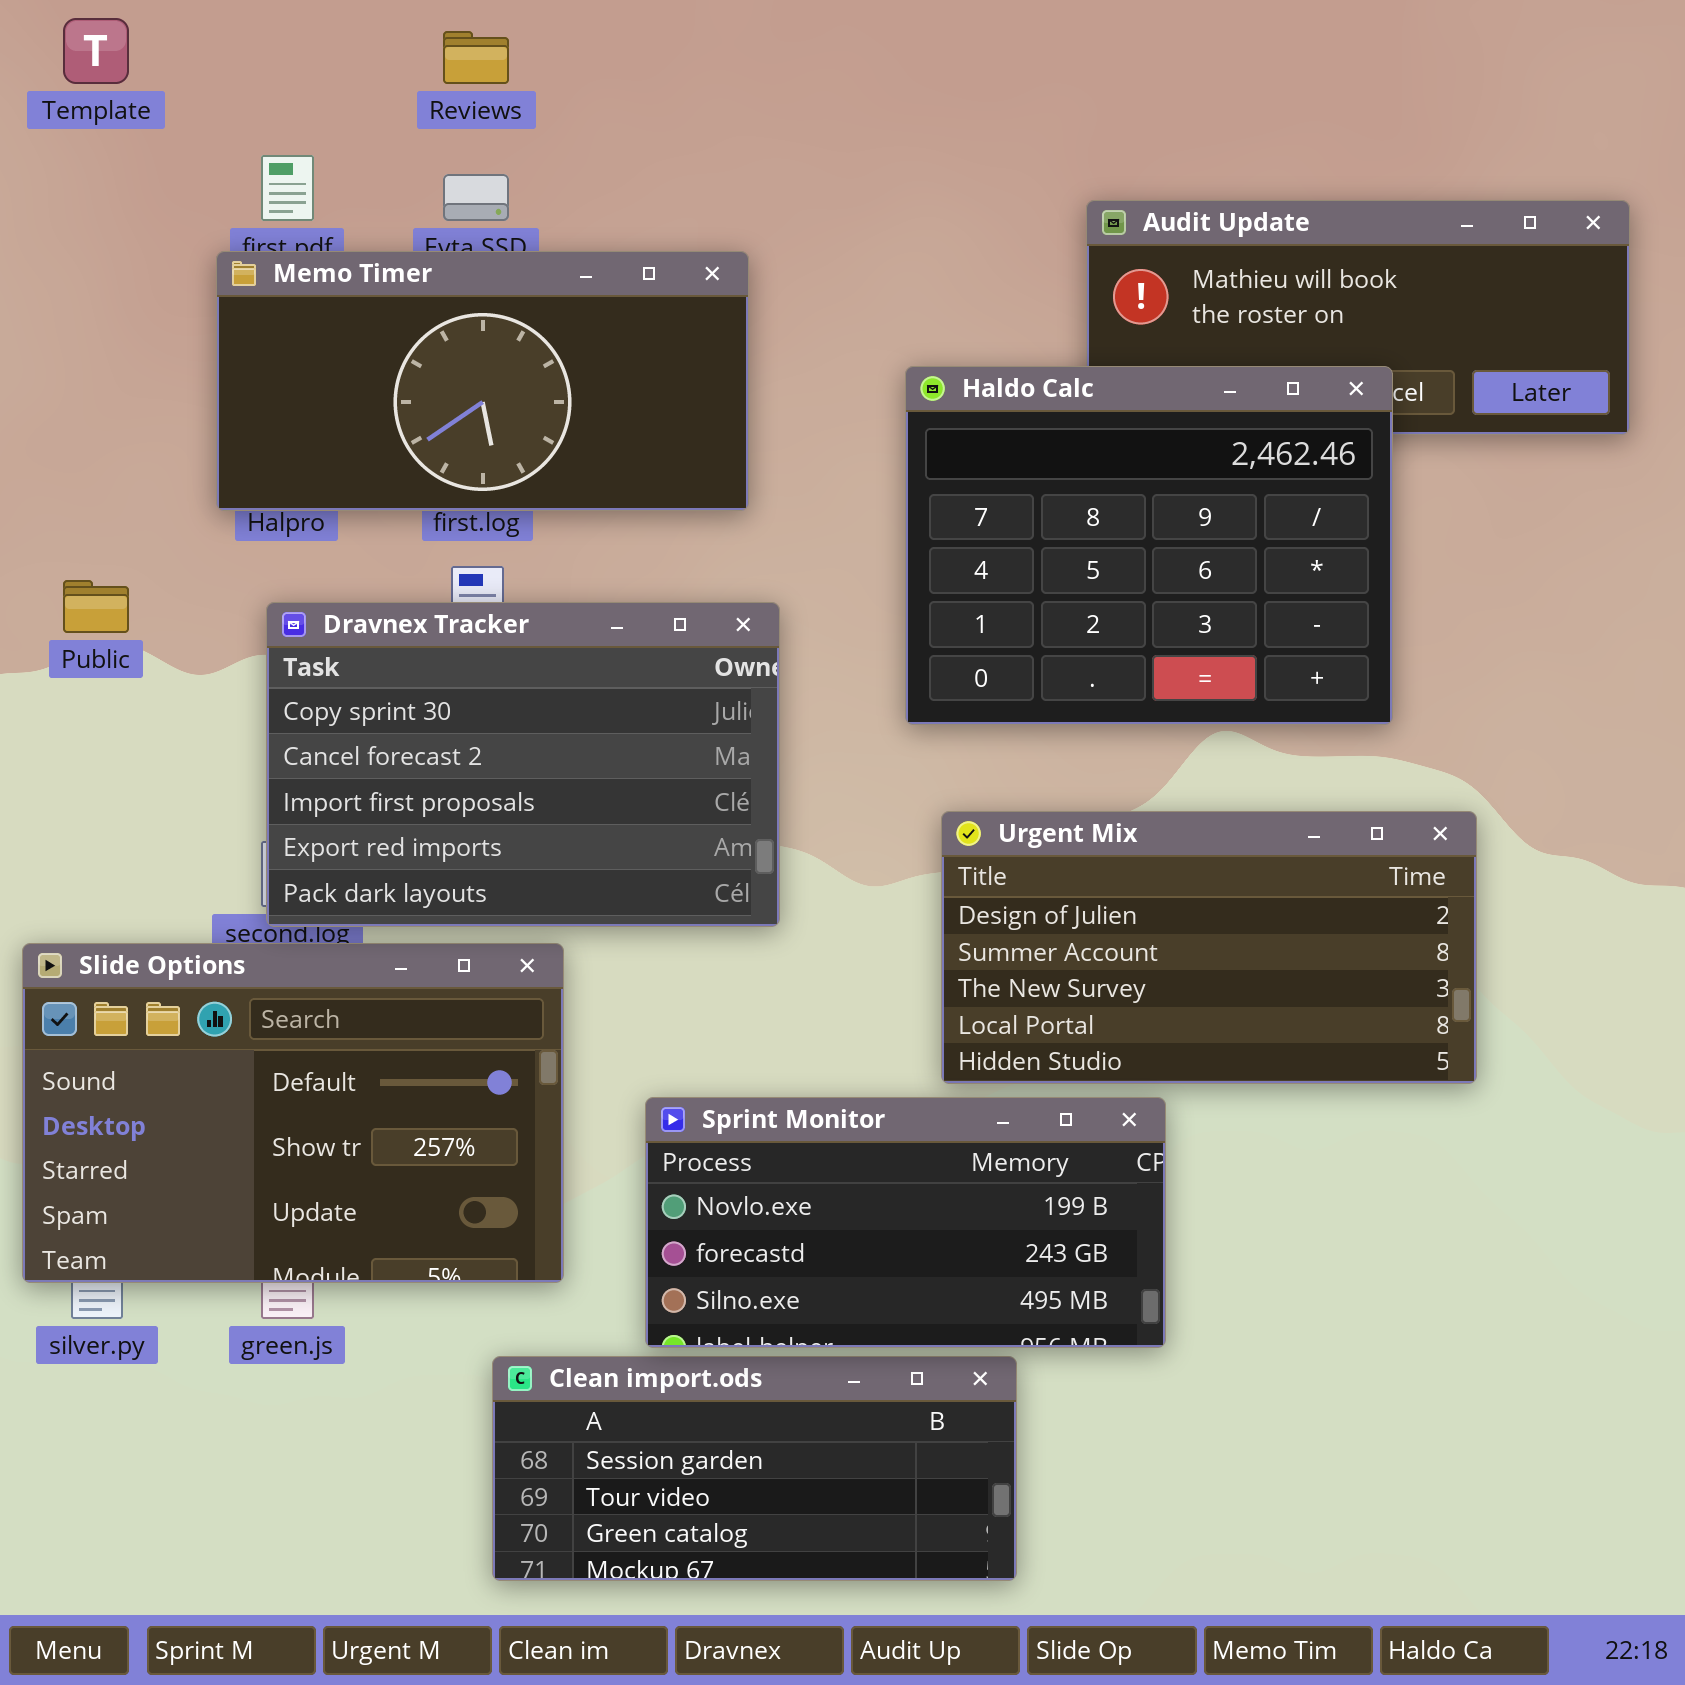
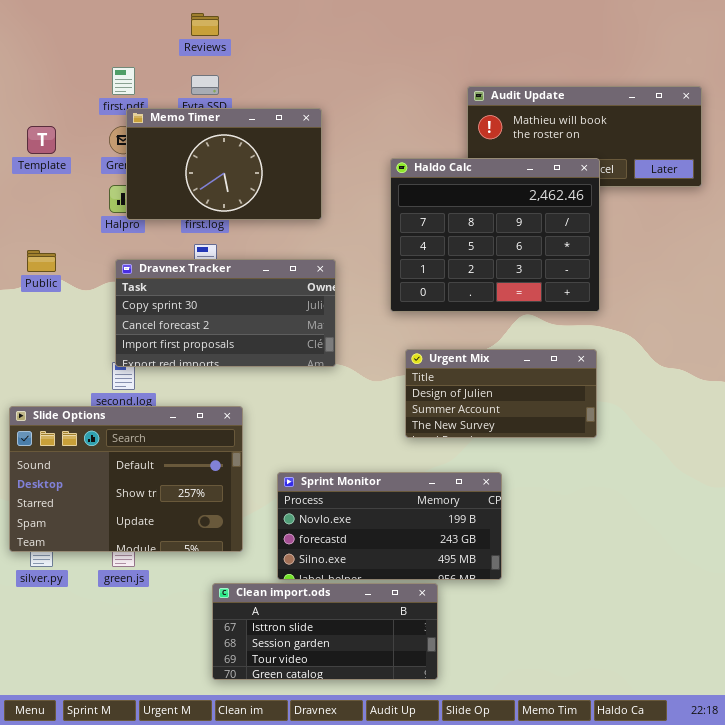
Template: [63,18,129,84] -> [27,126,56,154], moved
Memo Timer: [216,251,749,511] -> [126,108,322,220], resized
Dravnex Tracker: [266,602,780,927] -> [115,259,336,367], resized
Urgent Mix: [941,811,1477,1084] -> [405,349,597,438], resized
Clean import.ods: [492,1356,1017,1581] -> [212,583,438,680], scrolled up 1 row

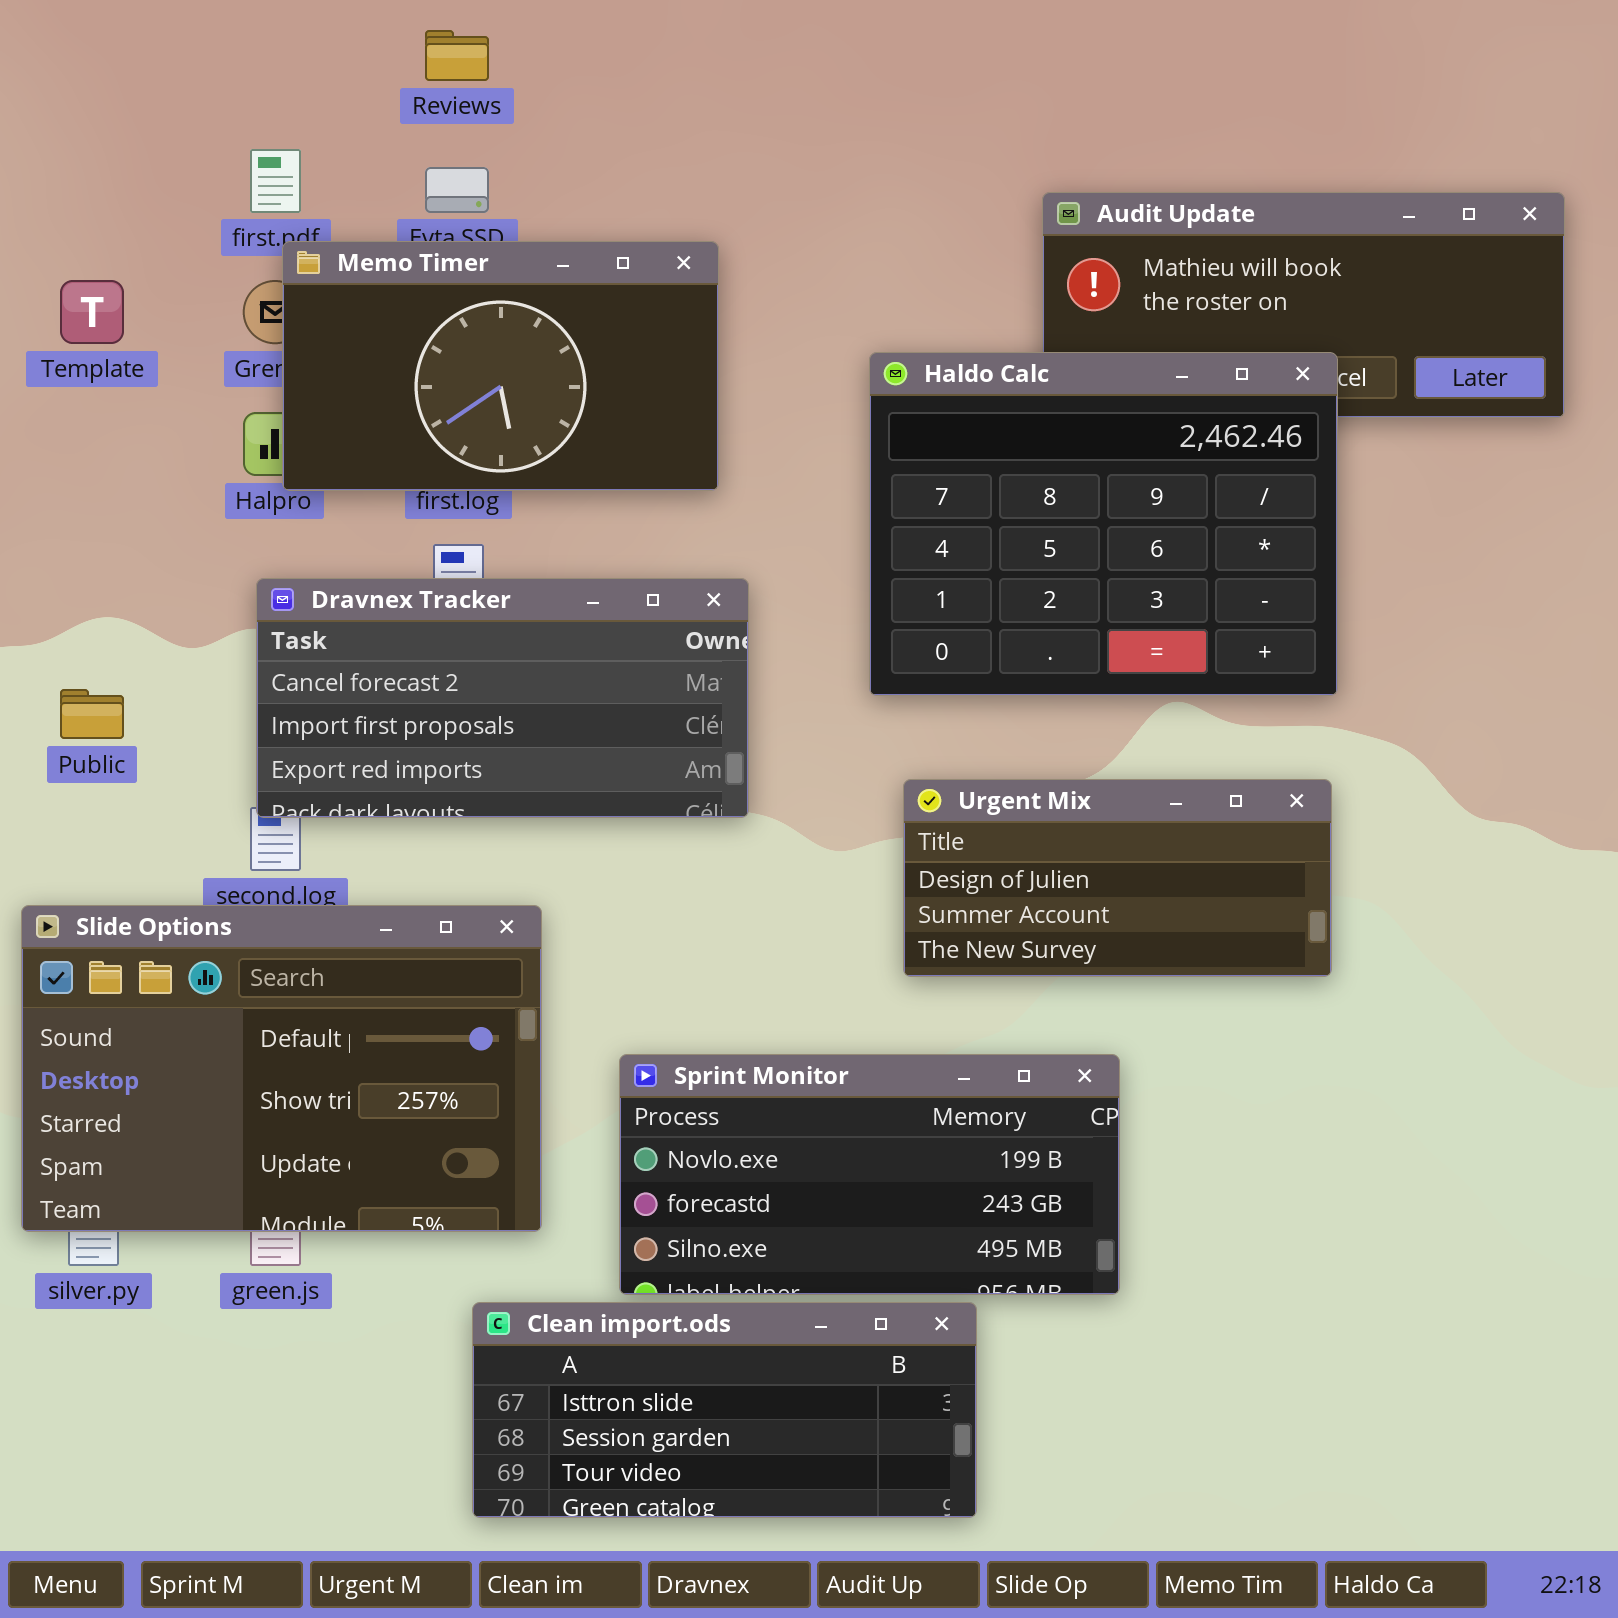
Public: [27,250,56,272] -> [60,689,124,739], moved
Dravnex Tracker: [115,259,336,367] -> [256,578,749,818], scrolled down 1 row

